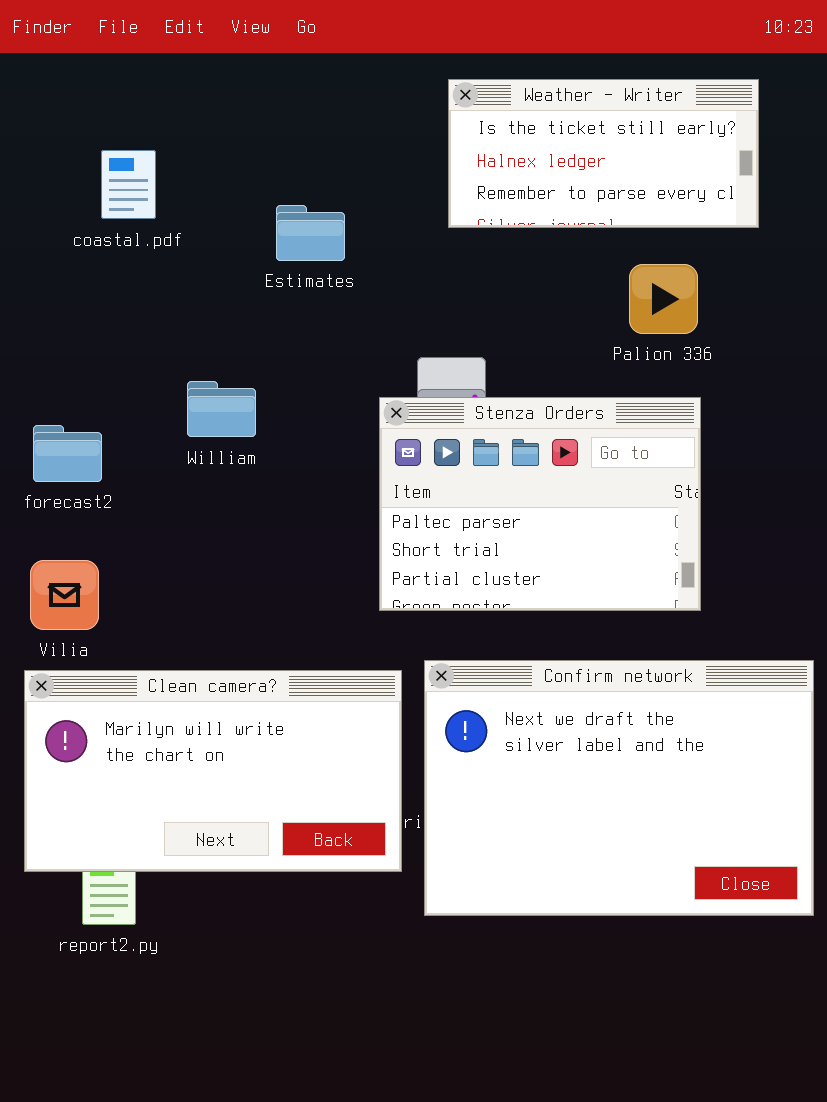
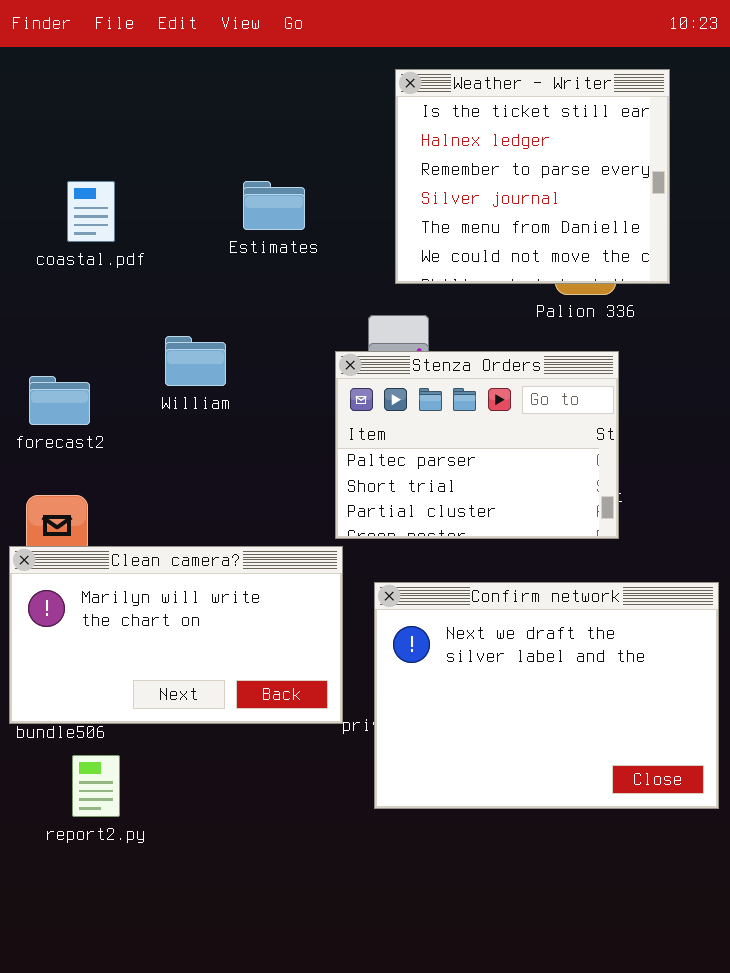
Weather - Writer: [448,79,759,228] -> [395,69,670,284], resized
coastal.pdf: [101,150,156,219] -> [67,181,115,242], moved
Clean camera?: [24,670,402,872] -> [9,546,343,724], moved

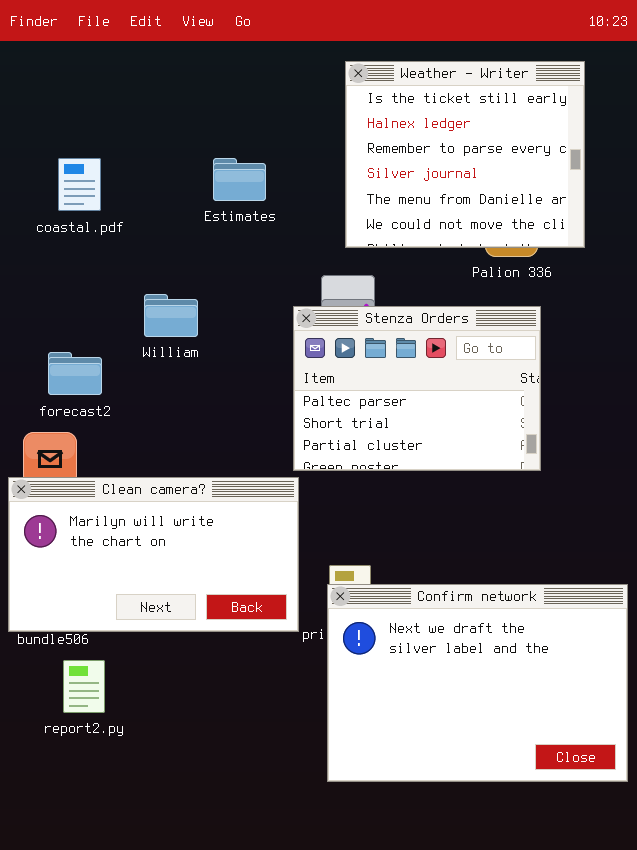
forecast2: [29,376,90,425] -> [48,352,102,395], moved
Confirm network: [374,582,719,809] -> [327,584,628,782], moved

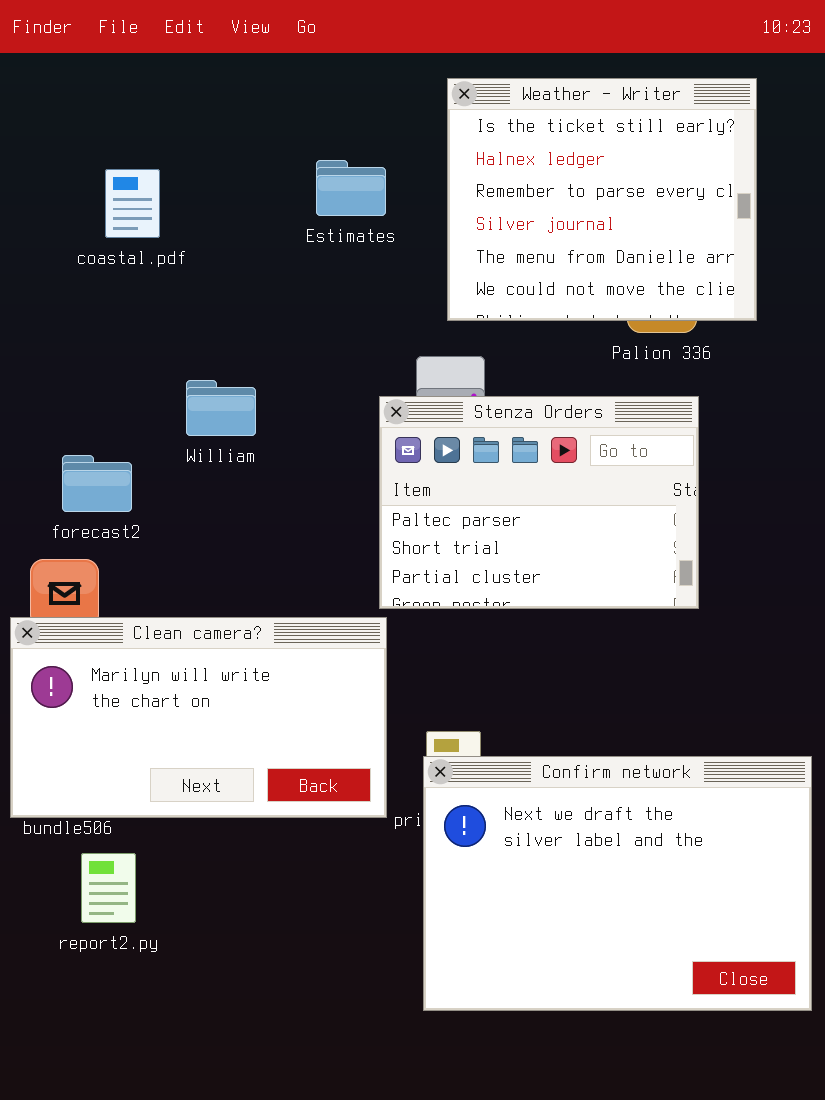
coastal.pdf: [58,158,101,211] -> [105,169,160,238], moved
Estimates: [213,158,266,201] -> [316,160,386,216], moved

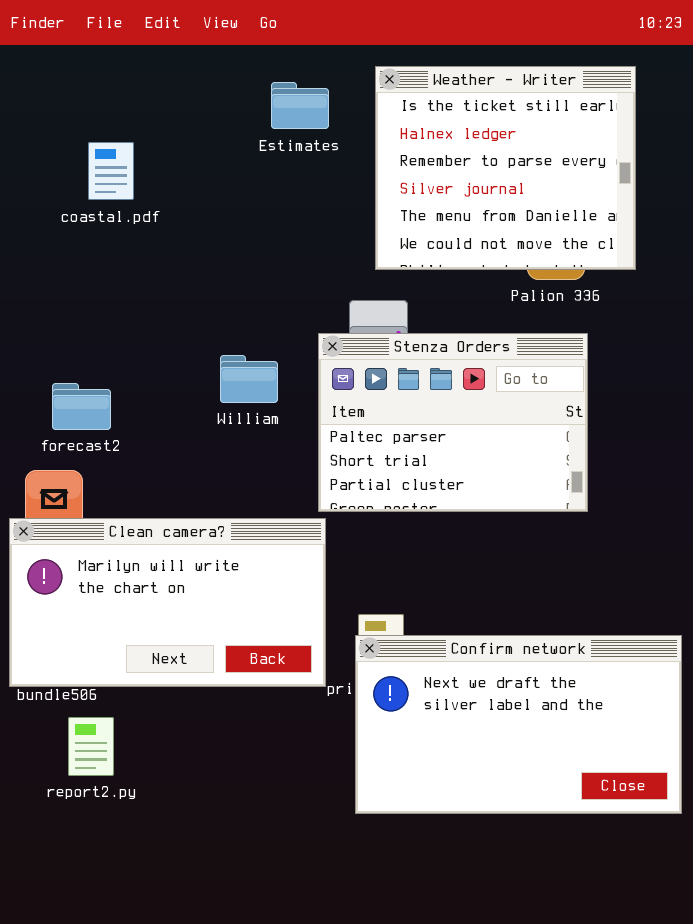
Estimates: [316,160,386,216] -> [271,82,329,129], moved
William: [186,380,256,436] -> [220,355,278,403], moved
Confirm network: [423,756,812,1011] -> [355,635,682,814], resized

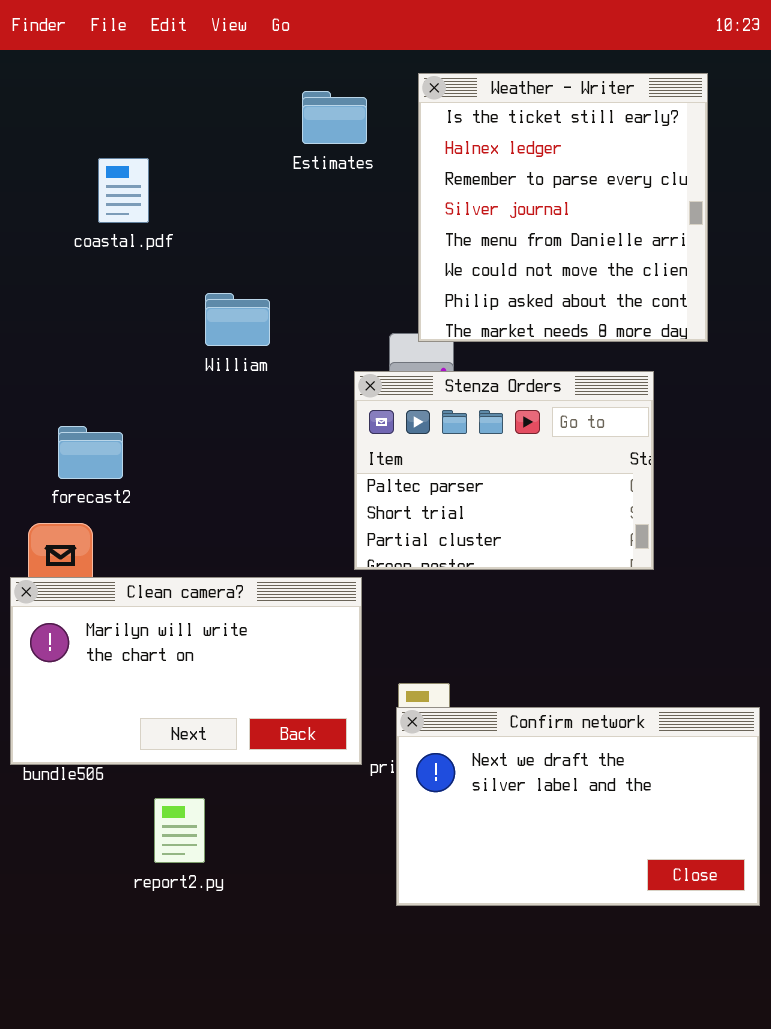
Weather - Writer: [375,66,636,270] -> [418,73,708,342], resized
William: [220,355,278,403] -> [205,293,270,346], moved
report2.py: [68,717,114,776] -> [154,798,205,863], moved

